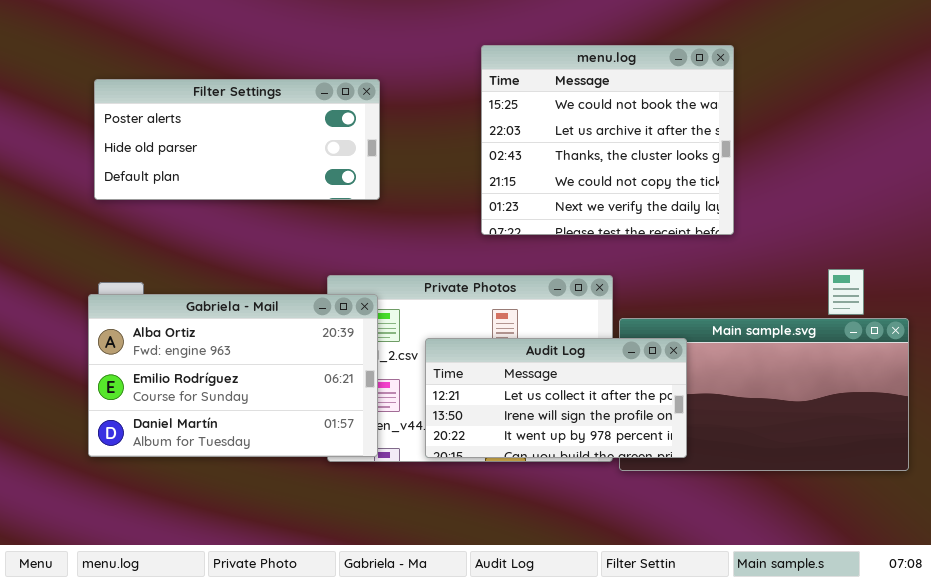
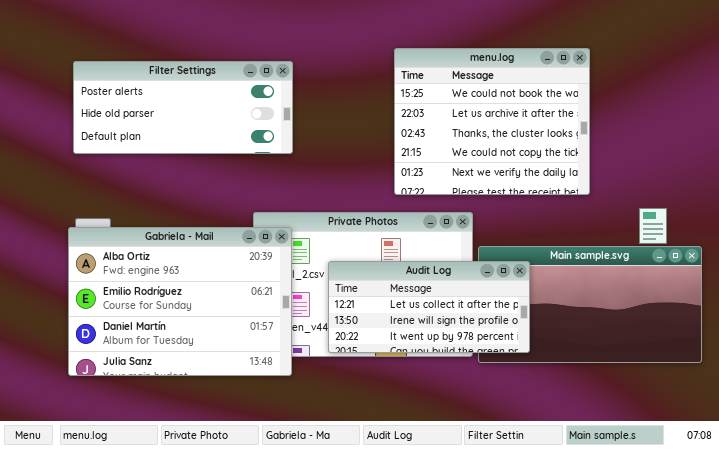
menu.log: [481,45,734,235] -> [394,48,590,195], moved
Gabriela - Mail: [88,294,378,457] -> [68,227,292,376], resized

